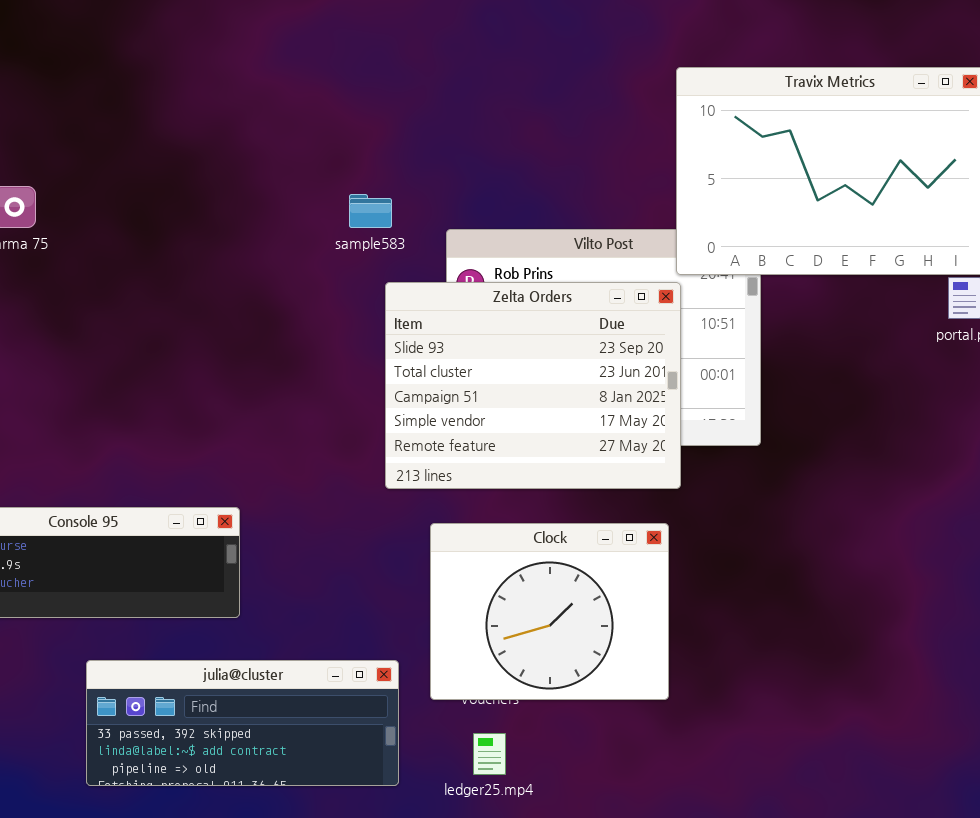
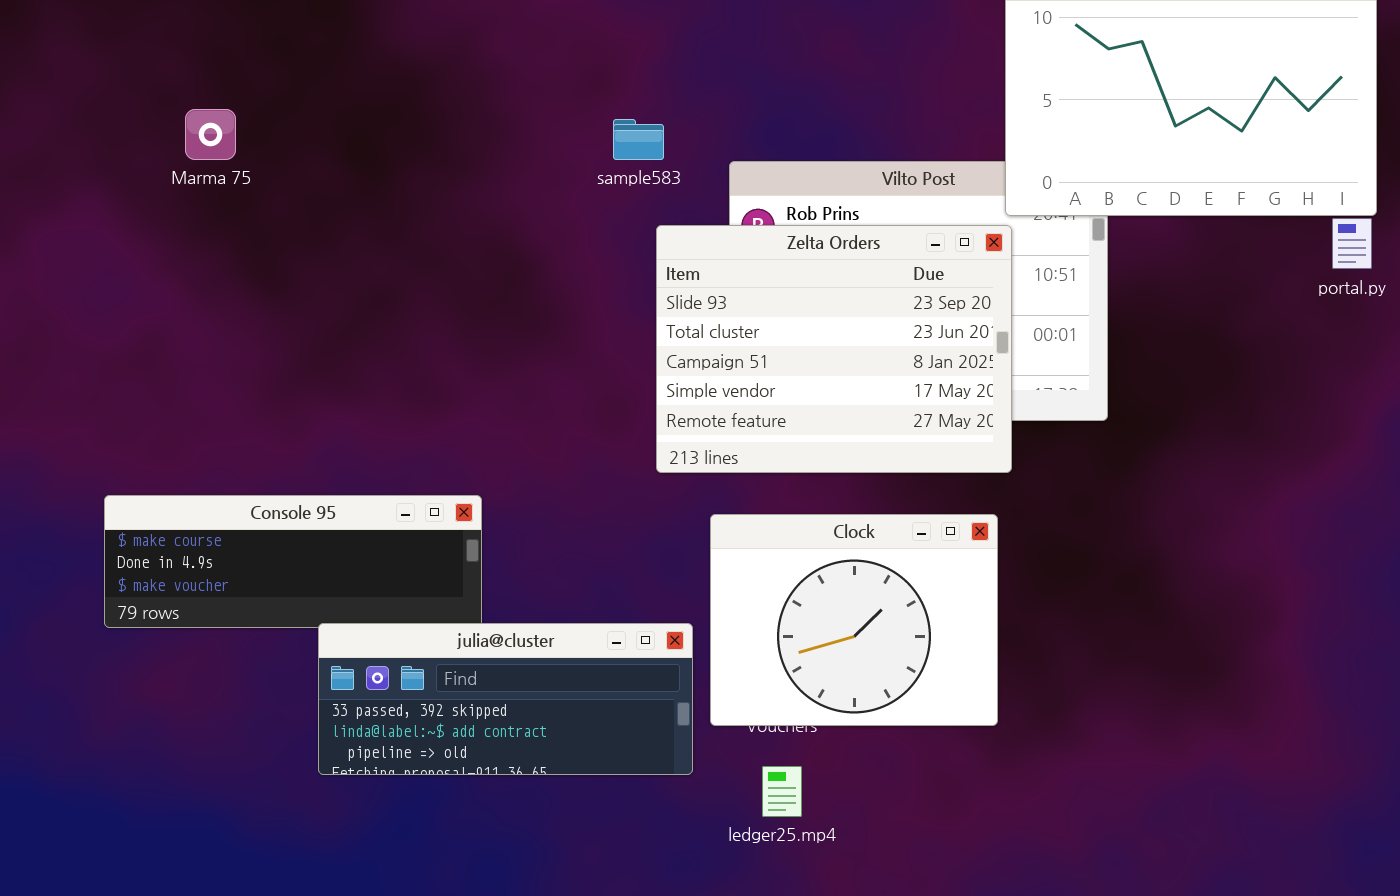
julia@cluster: [86,660,399,786] -> [318,623,693,775], moved

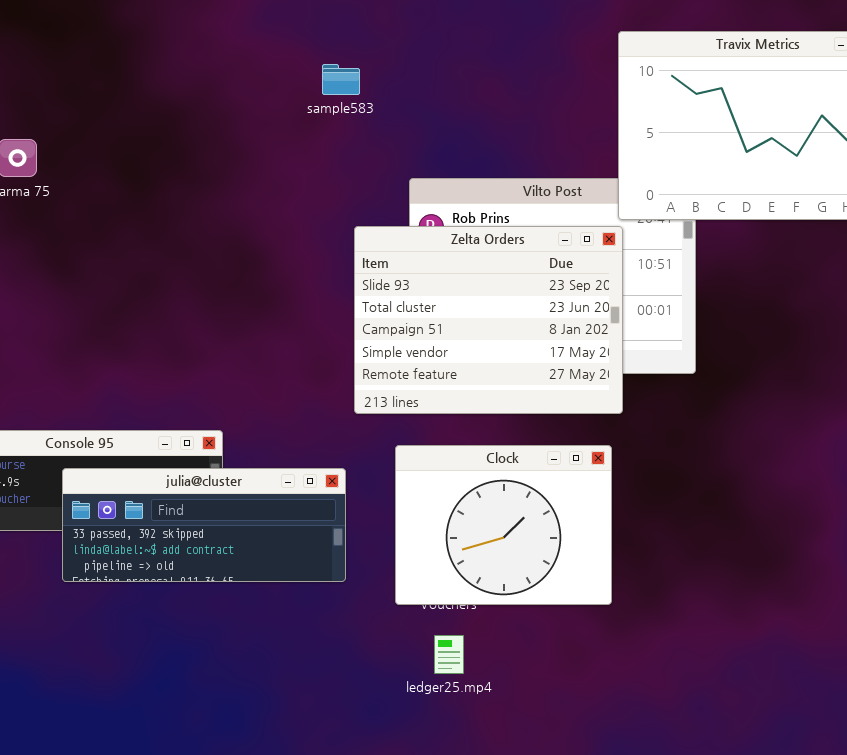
sample583: [613,119,664,160] -> [322,64,360,95], moved
julia@cluster: [318,623,693,775] -> [62,468,346,582], moved

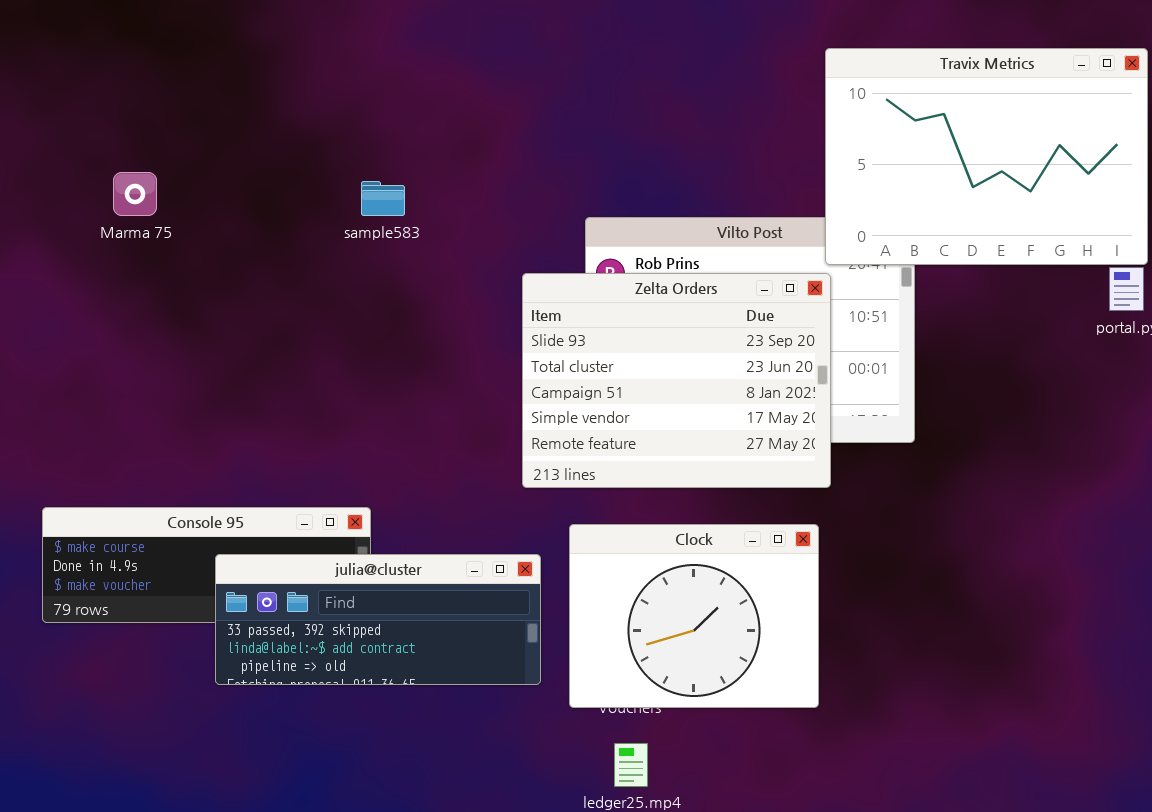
sample583: [322,64,360,95] -> [361,181,405,216], moved
julia@cluster: [62,468,346,582] -> [215,554,541,685], moved

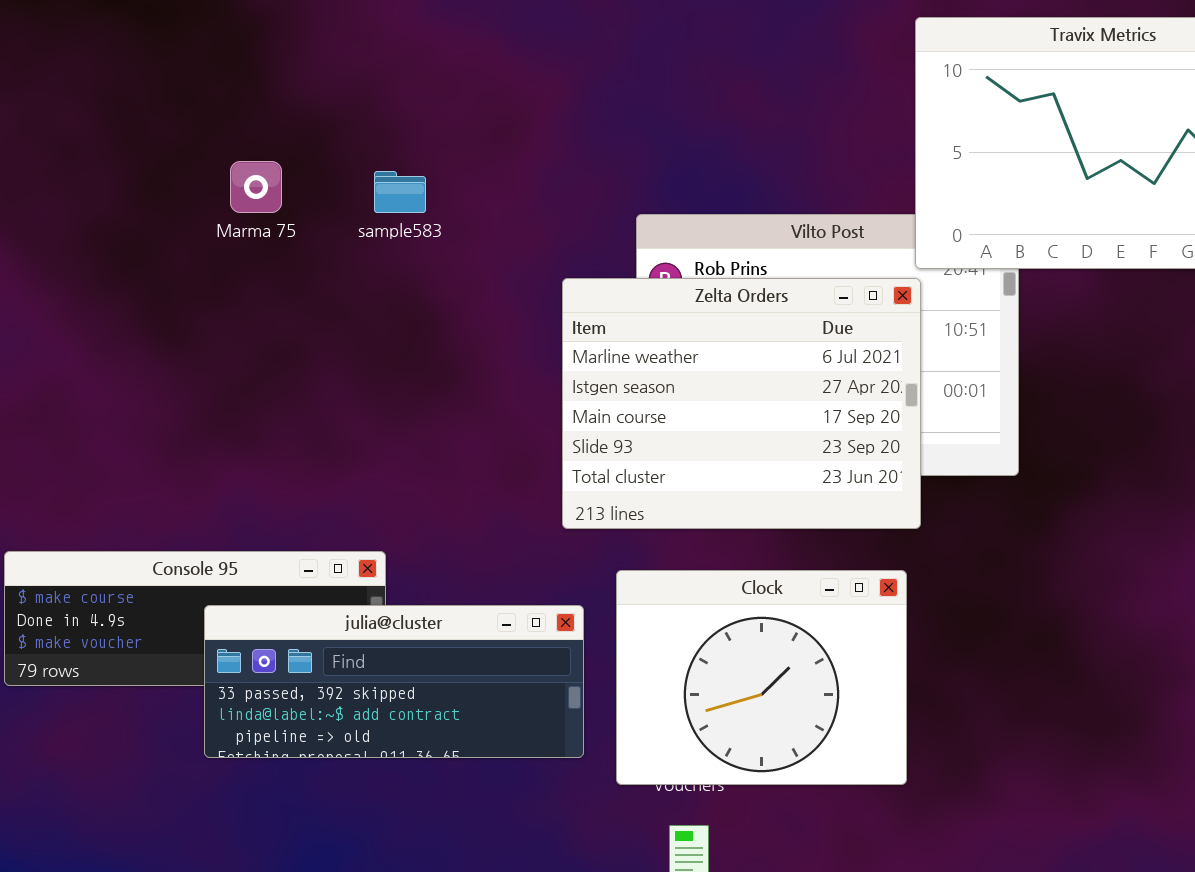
Marma 75: [113,172,157,216] -> [230,161,282,213], moved
Zelta Orders: [522,273,831,488] -> [562,278,921,529], scrolled up 3 rows

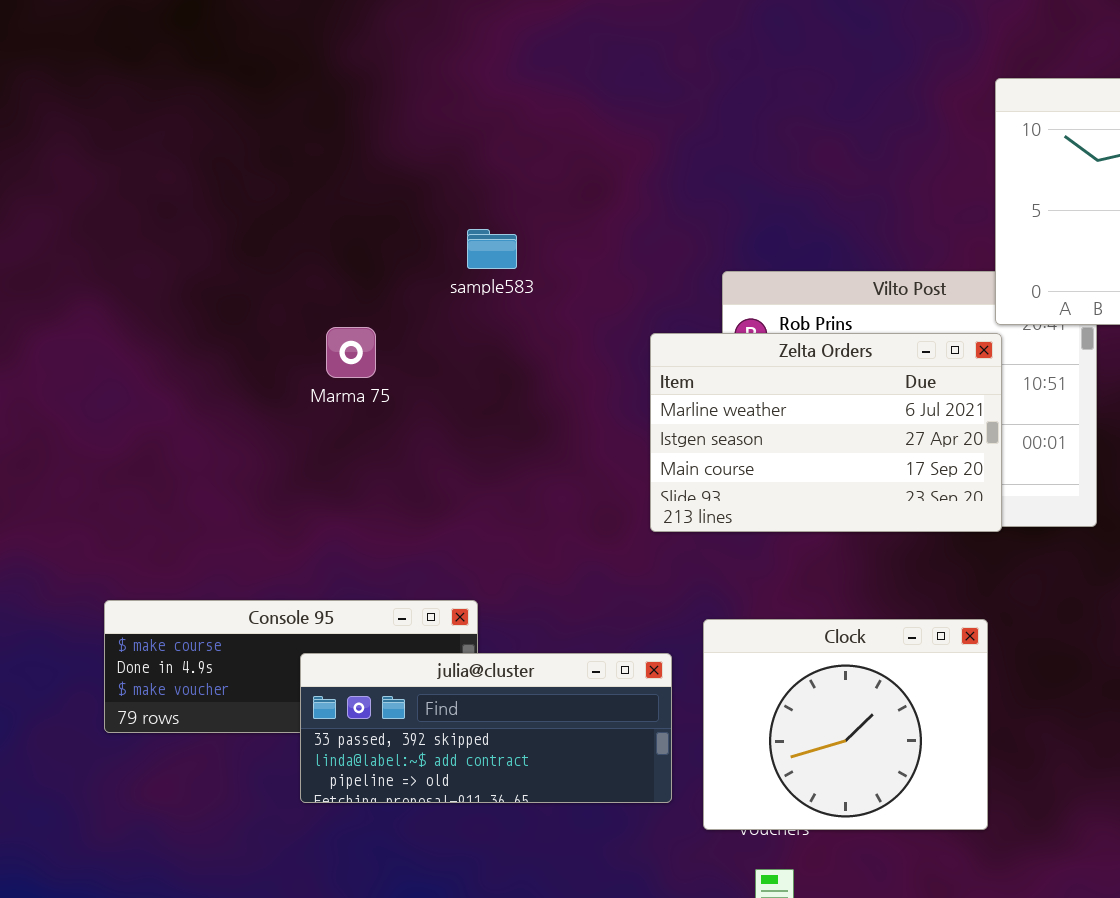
Marma 75: [230,161,282,213] -> [326,327,376,378], moved
Zelta Orders: [562,278,921,529] -> [650,333,1002,532], resized

